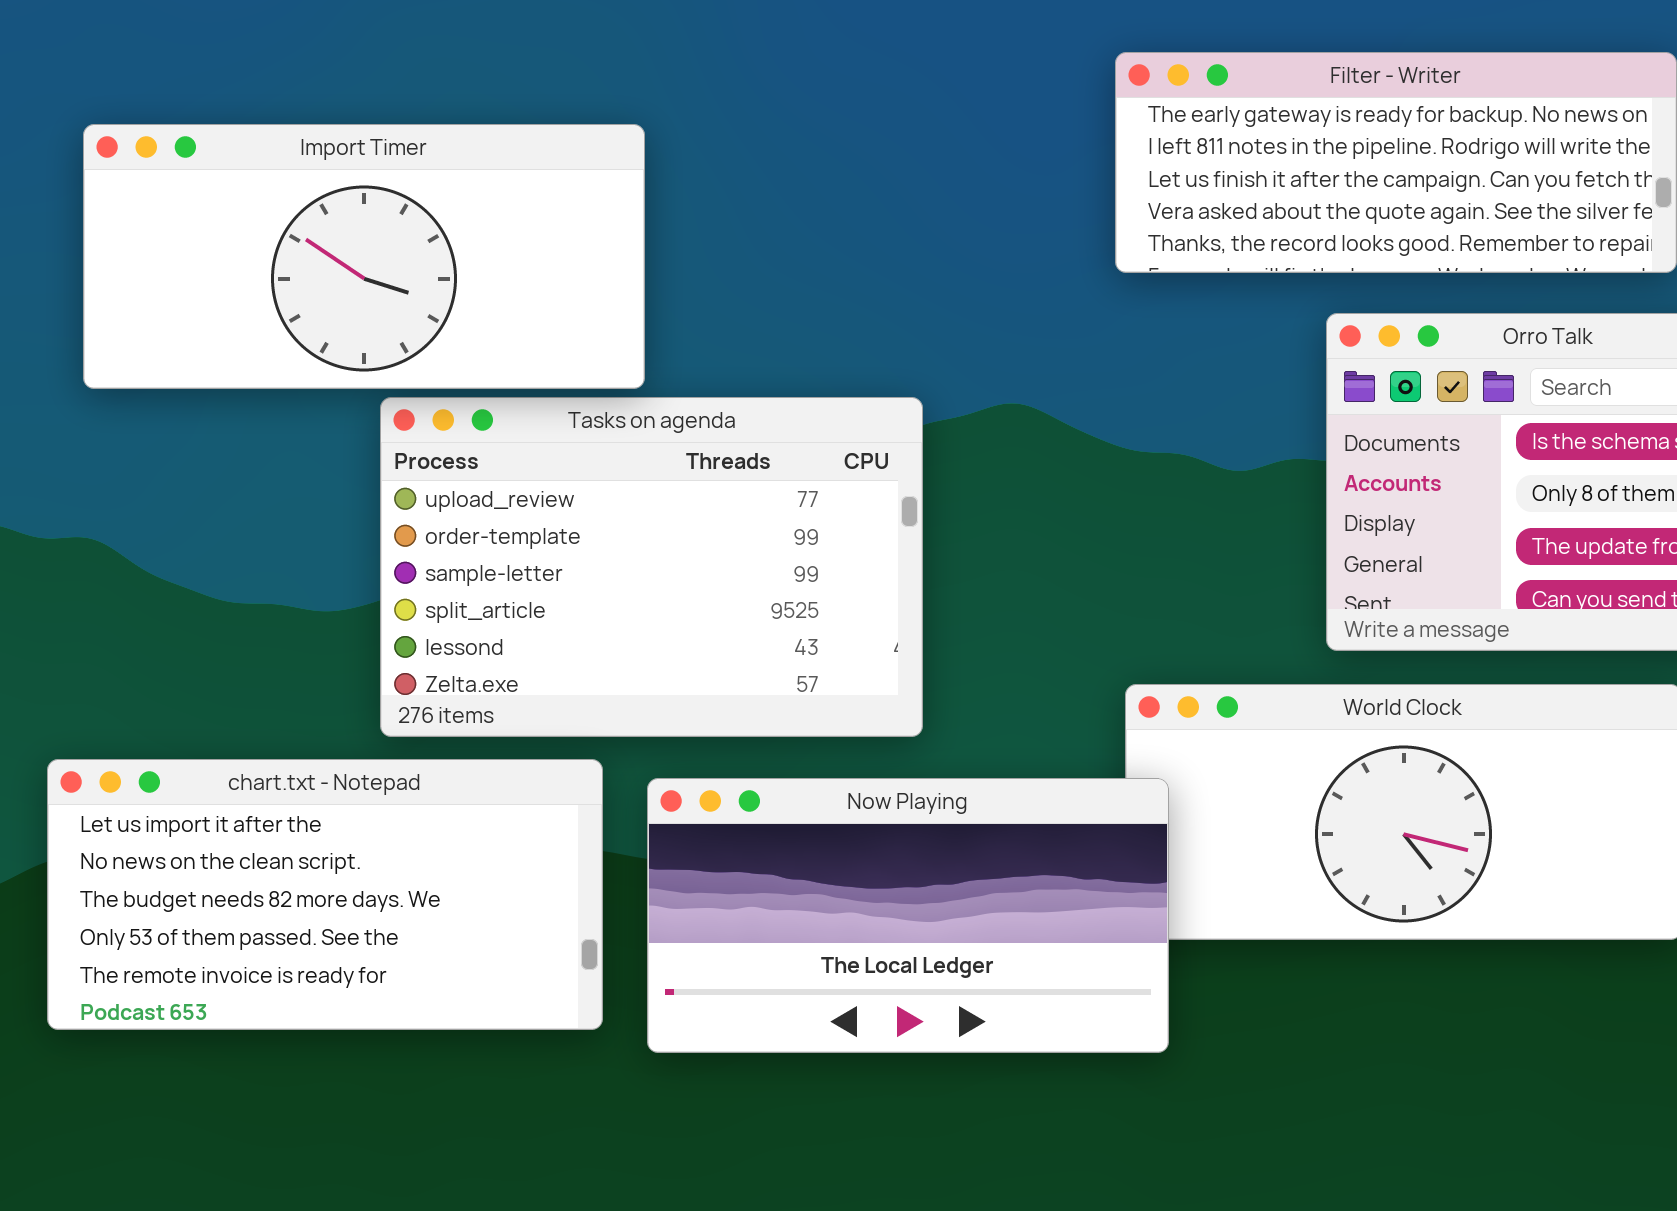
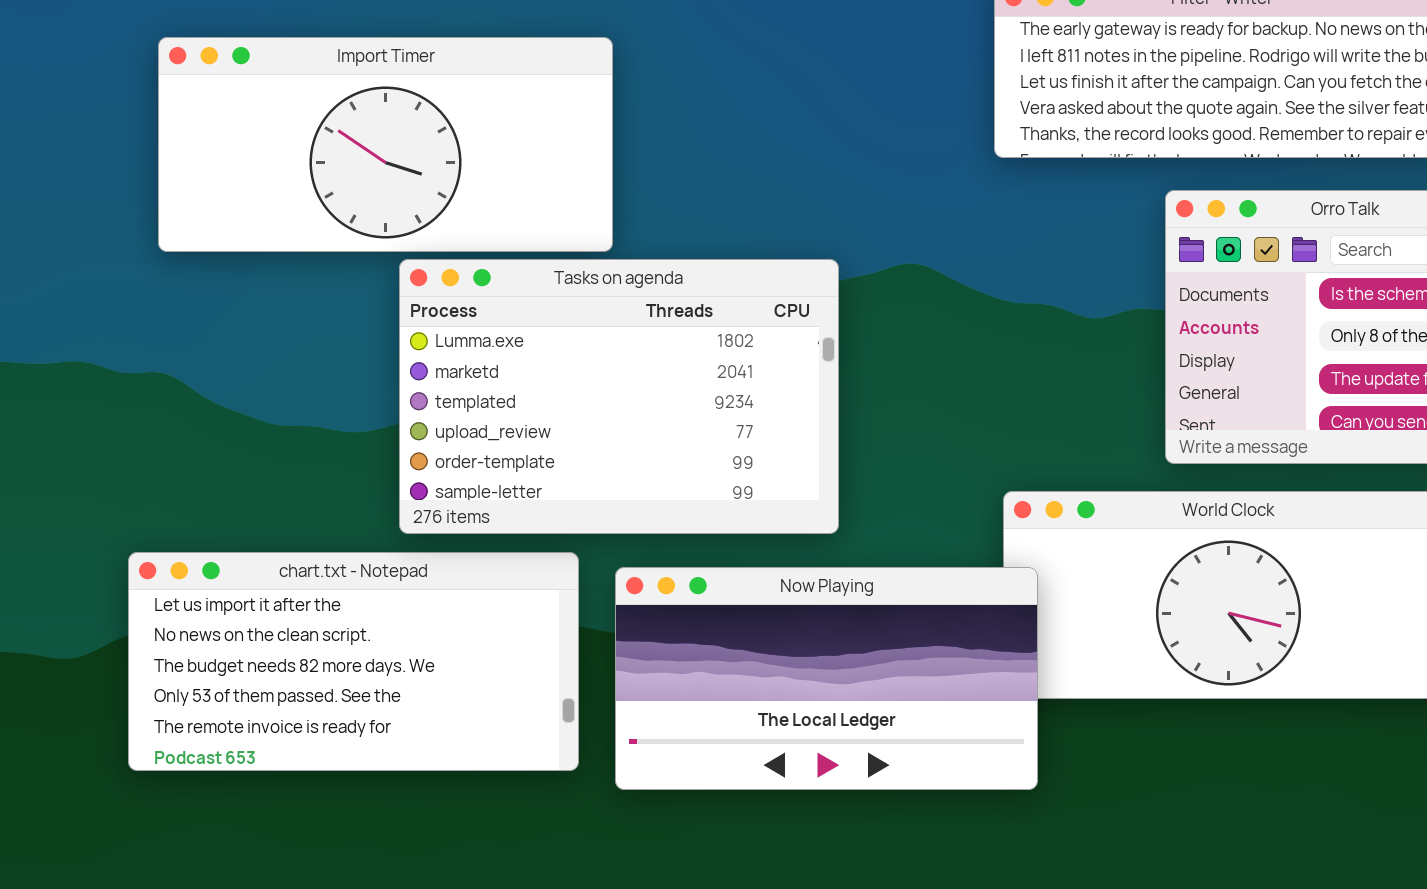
Tasks on agenda: [380,397,923,737] -> [399,259,839,534], scrolled up 3 rows

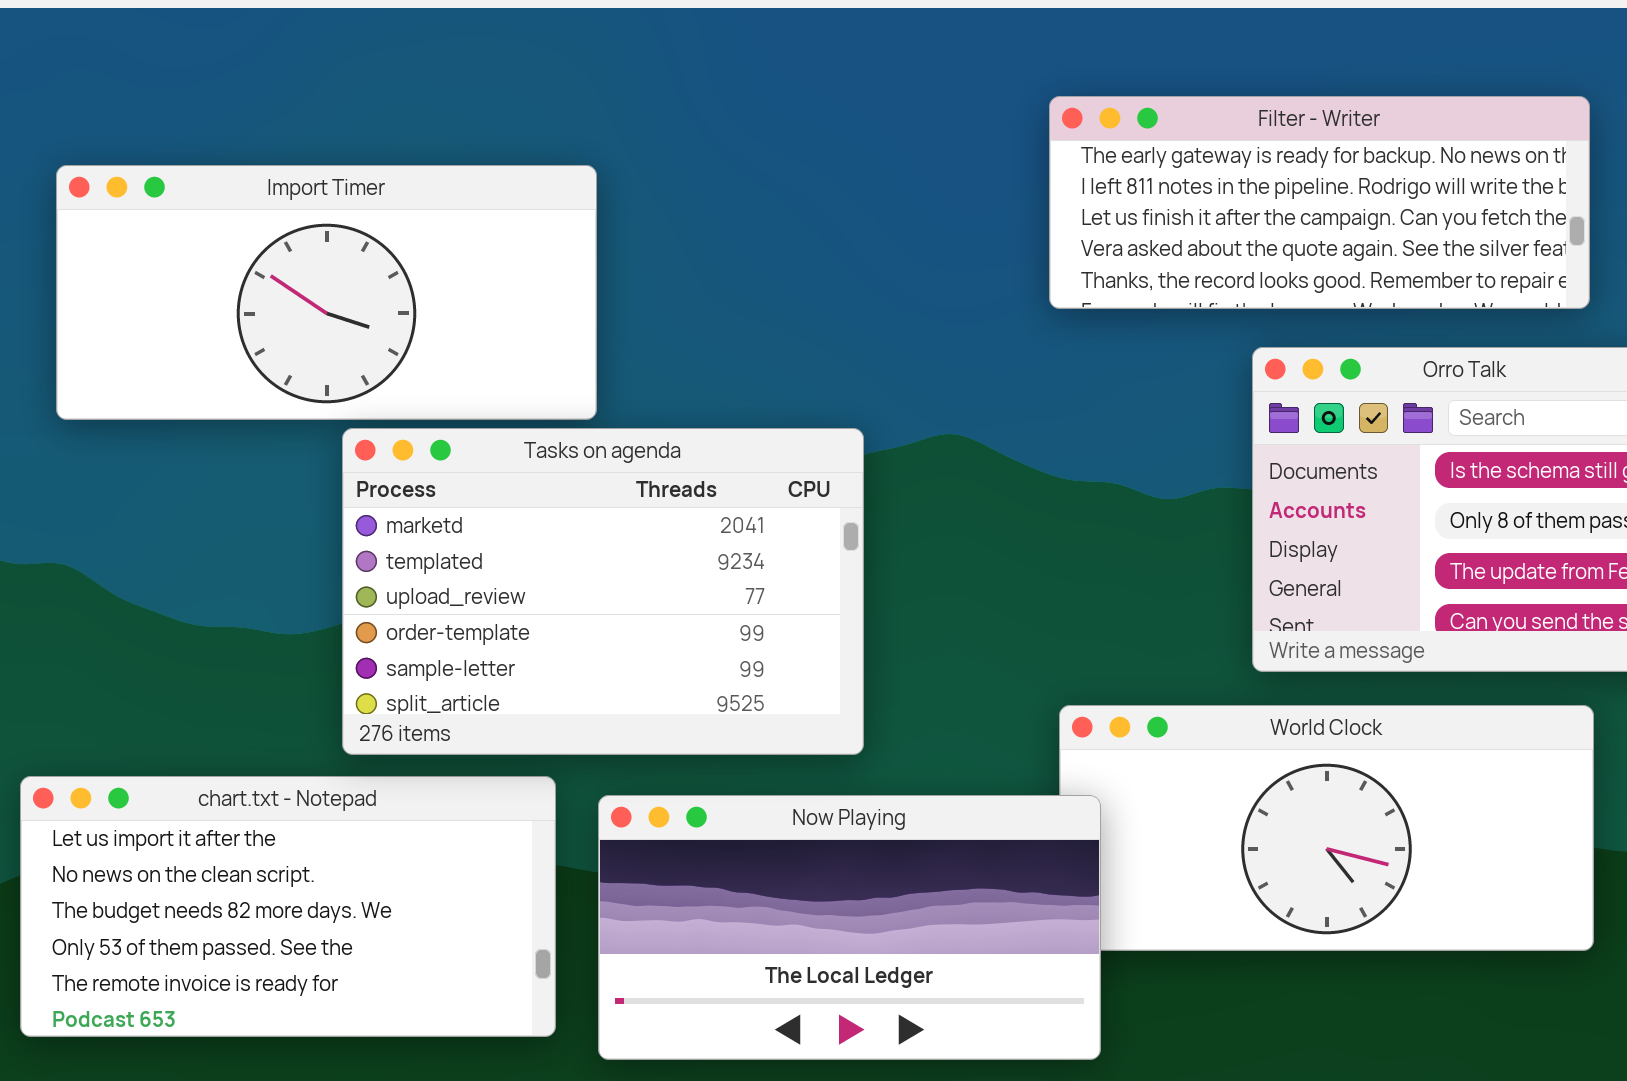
Tasks on agenda: [399,259,839,534] -> [342,428,864,755], scrolled down 1 row

